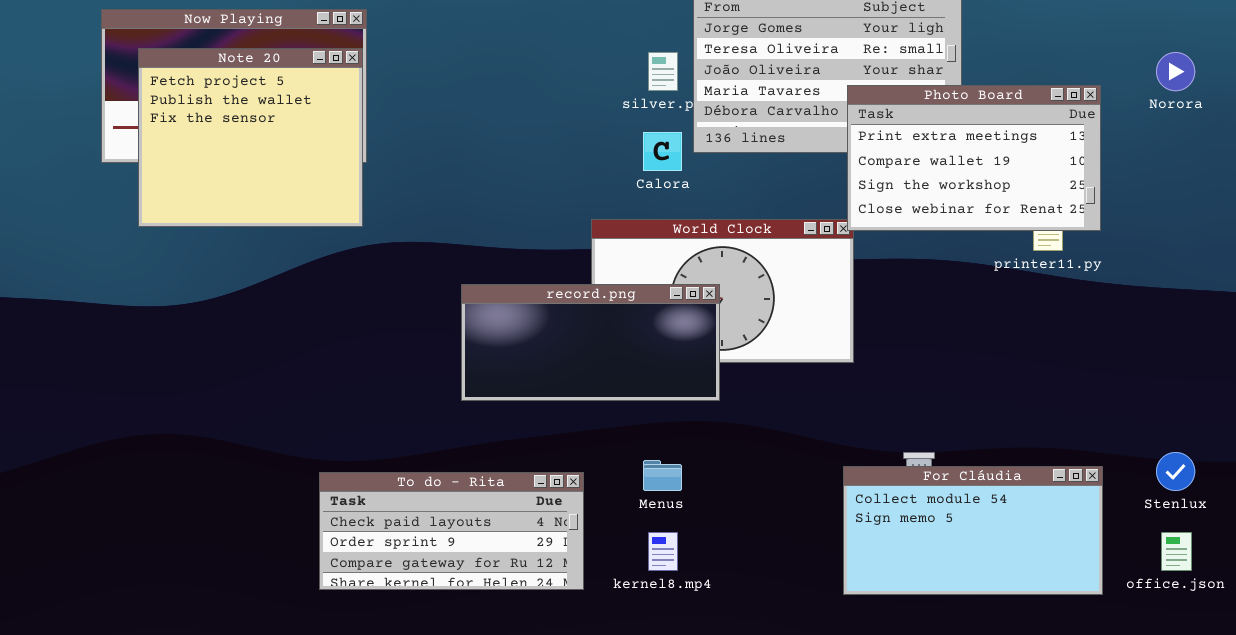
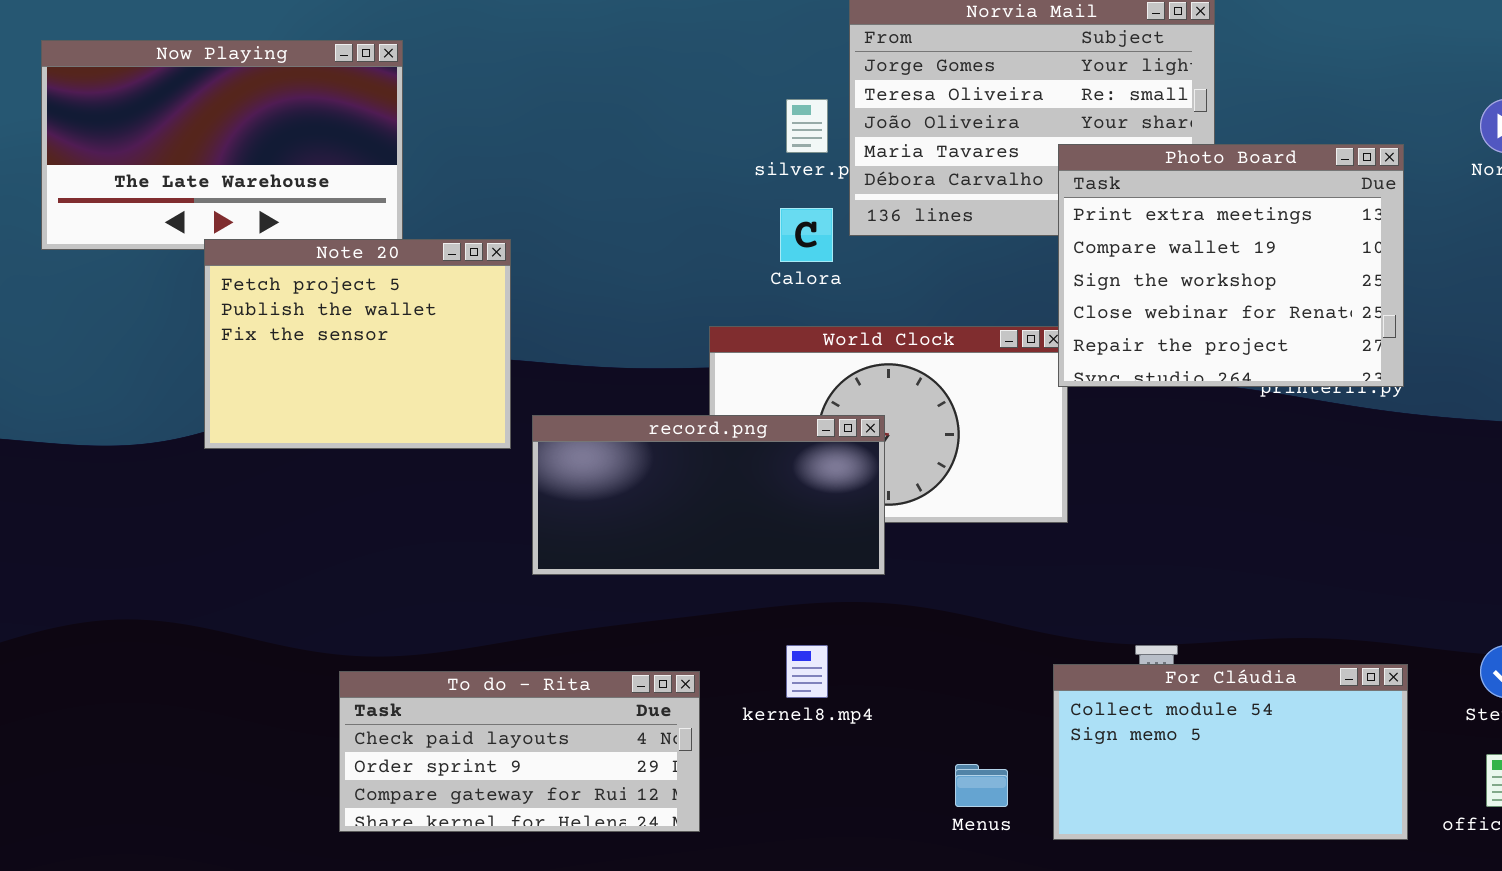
Note 20: [138,48,363,227] -> [204,239,511,449], moved, resized
Photo Board: [847,85,1101,231] -> [1058,144,1404,387], resized
Menus: [643,460,682,491] -> [955,764,1008,807], moved
kernel8.mp4: [648,532,678,571] -> [786,645,828,698], moved

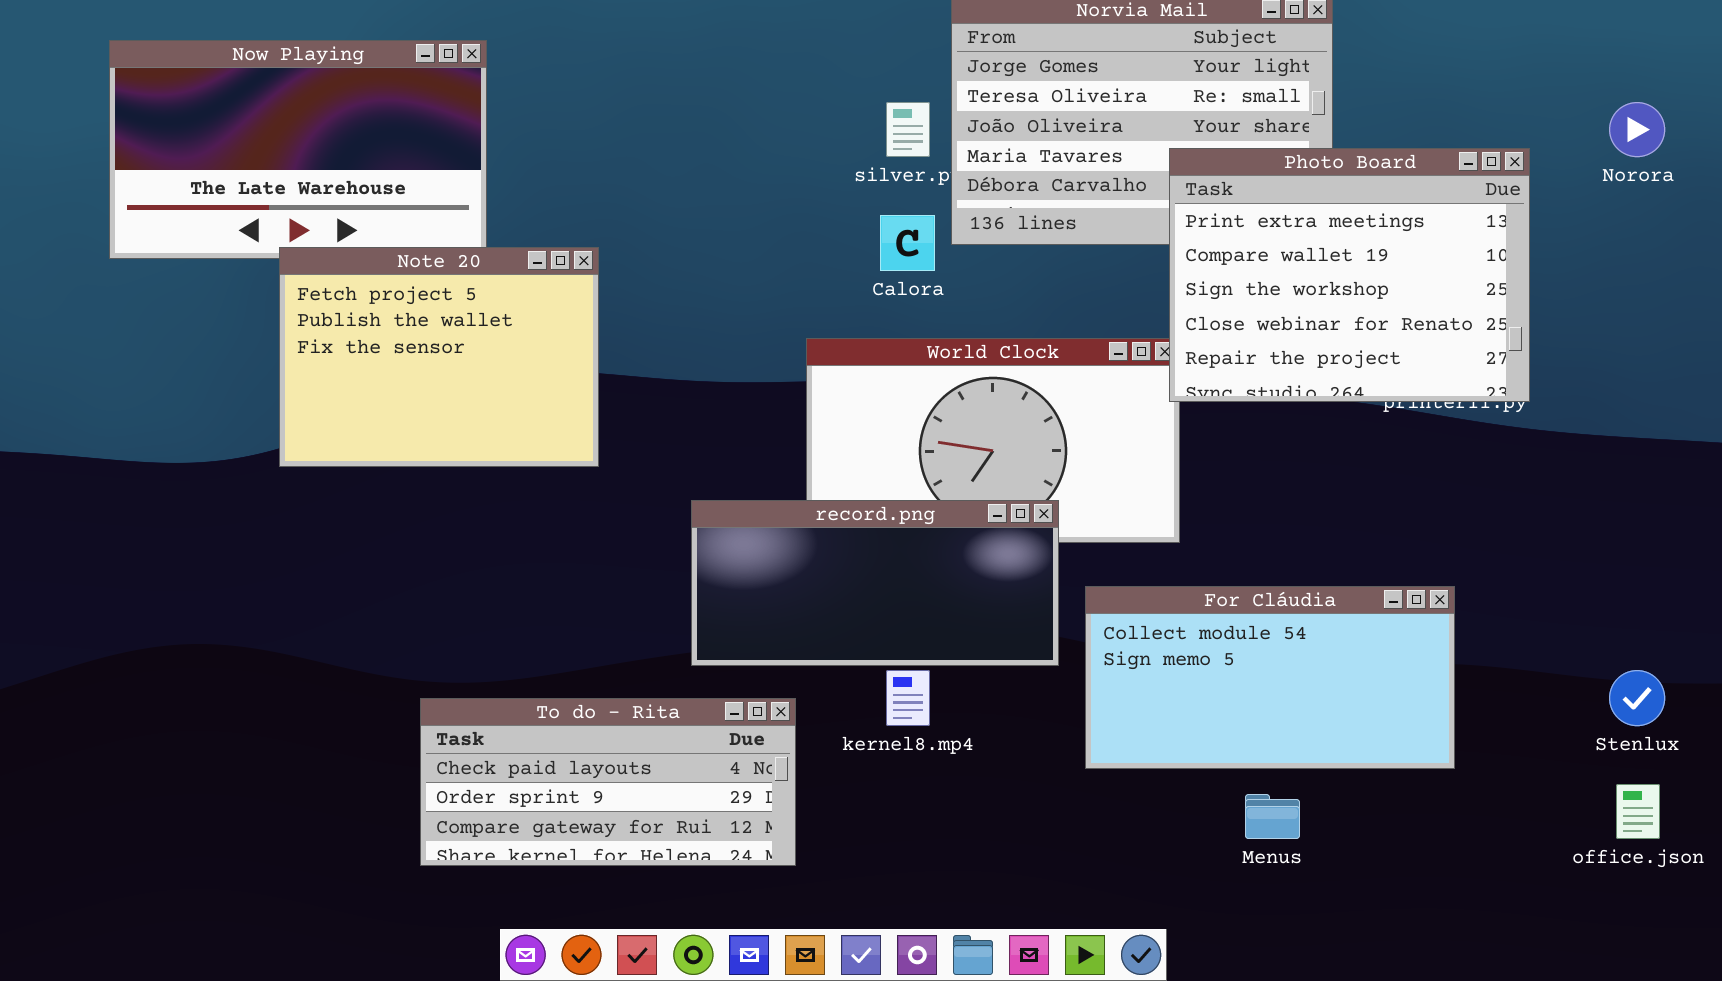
record.png: [532,415,885,575] -> [691,500,1059,666], moved
For Cláudia: [1053,664,1408,840] -> [1085,586,1455,769], moved
Menus: [955,764,1008,807] -> [1245,794,1300,839], moved

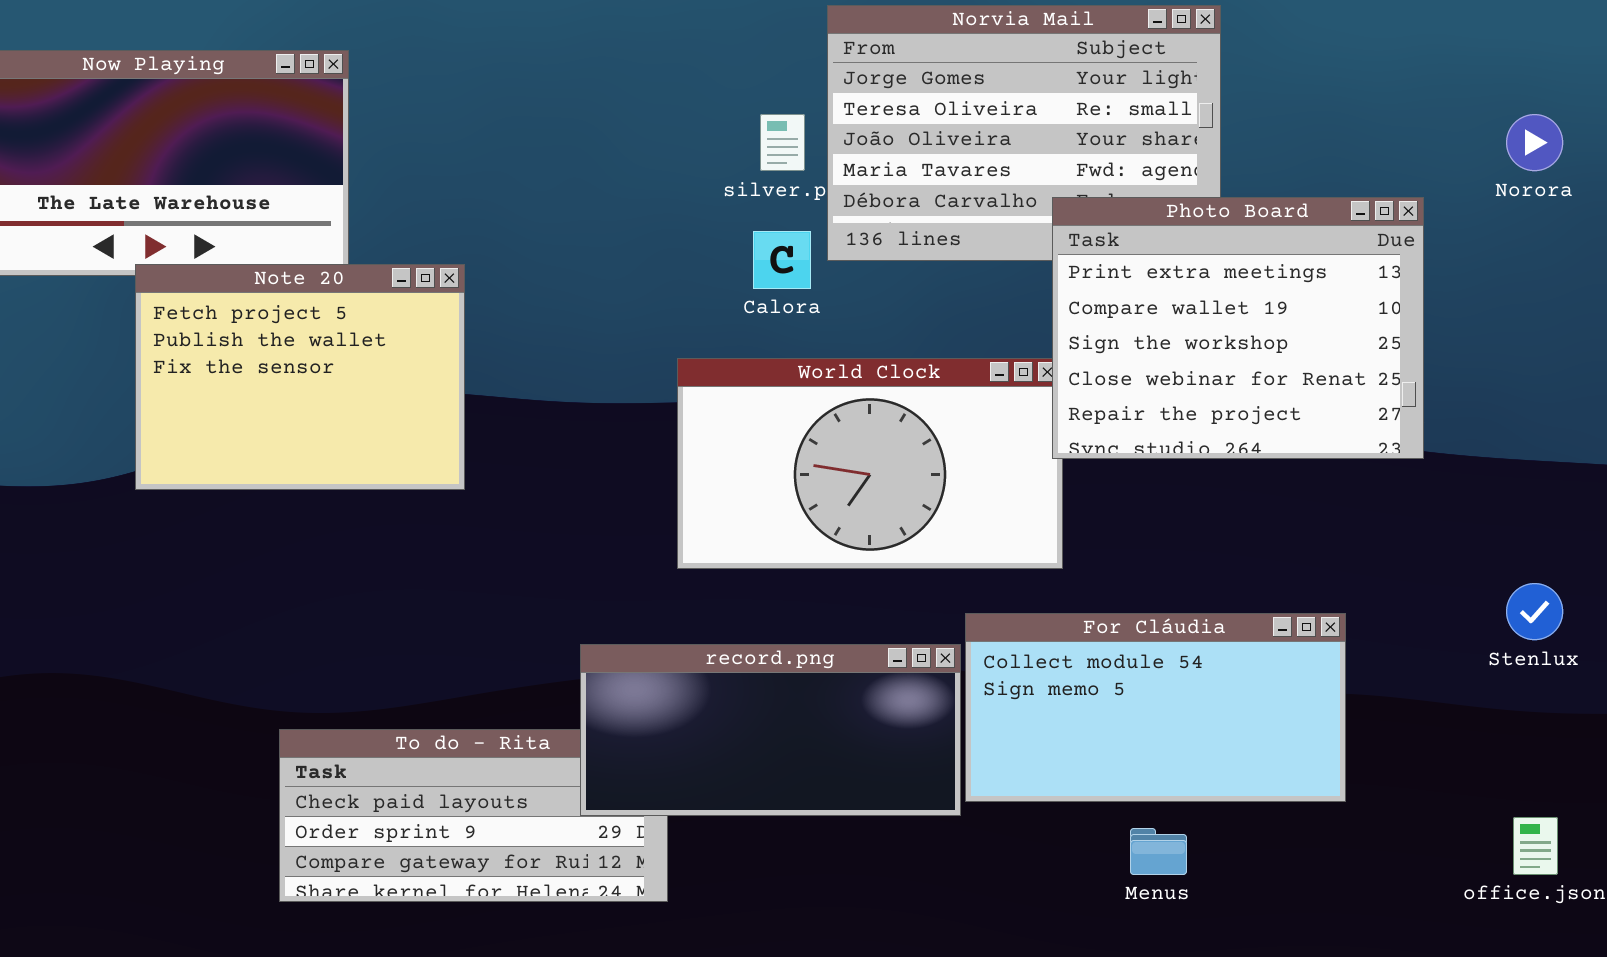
Photo Board: [1169,148,1530,402] -> [1052,197,1424,459], moved
record.png: [691,500,1059,666] -> [580,644,961,816], moved
Stenlux: [1609,670,1665,726] -> [1506,583,1563,640], moved

